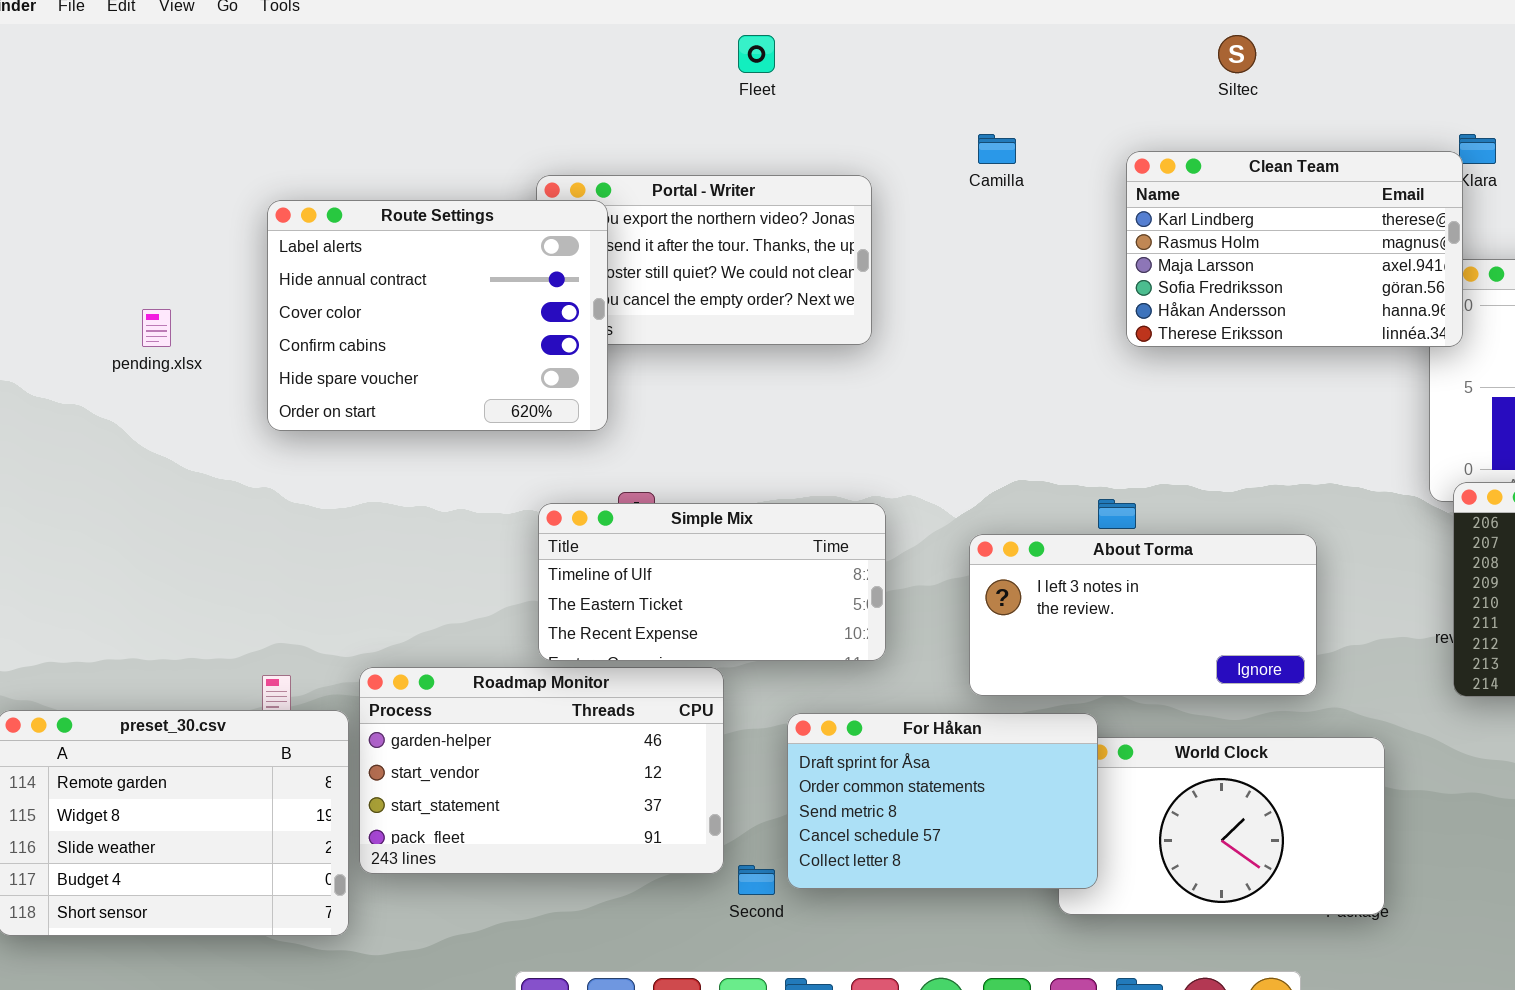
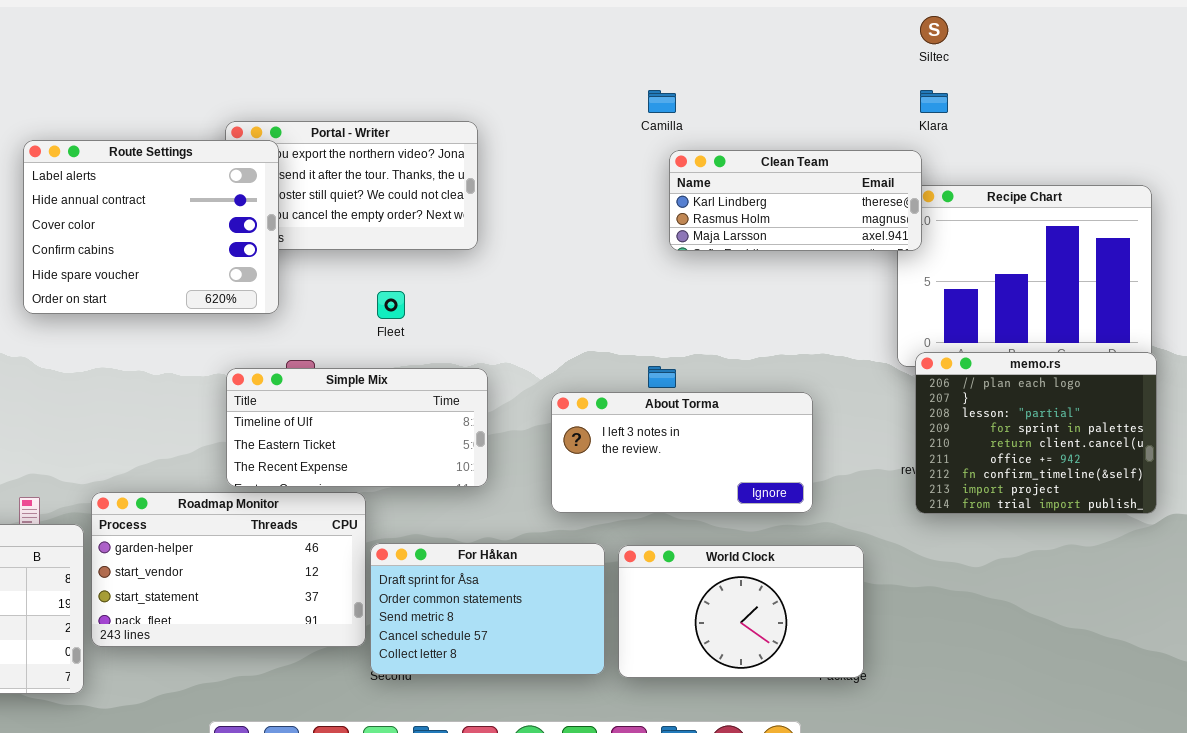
Fleet: [738,35,775,73] -> [377,291,405,319], moved
Siltec: [1218,35,1256,73] -> [920,16,948,44], moved
Camilla: [978,134,1016,164] -> [648,90,676,113], moved
Clean Team: [1126,151,1463,347] -> [669,150,922,251], resized
For Håkan: [787,713,1098,889] -> [370,543,605,675], moved

